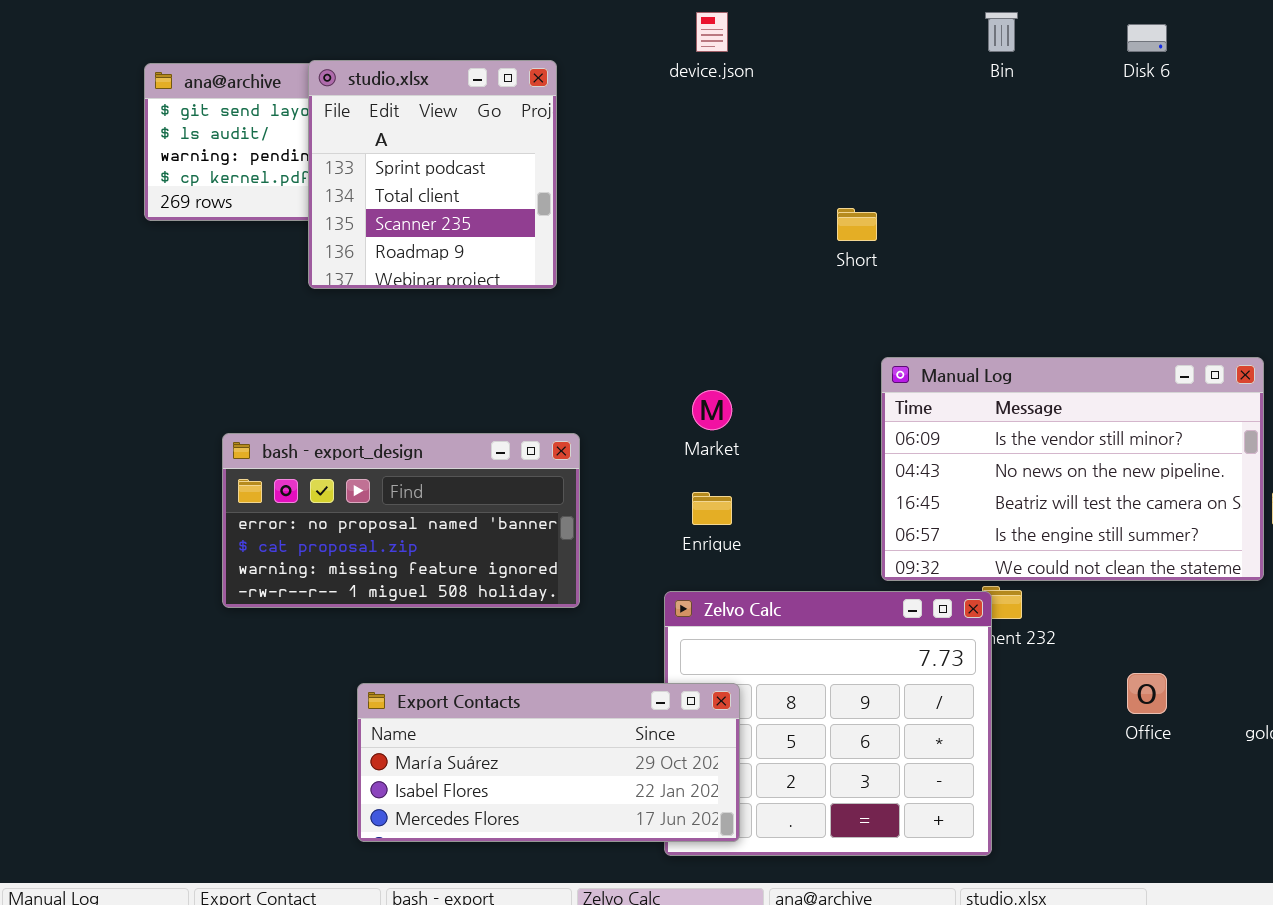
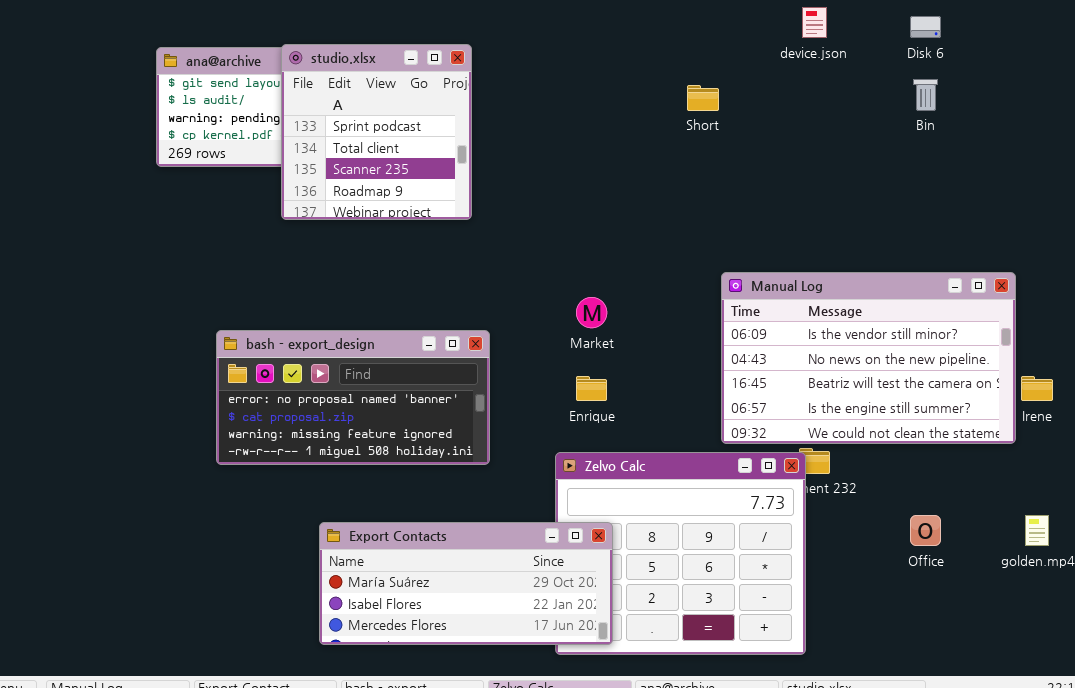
device.json: [696,12,728,52] -> [802,7,827,38], moved
Bin: [985,12,1018,52] -> [913,79,938,111], moved
Short: [837,208,877,241] -> [687,85,719,111], moved

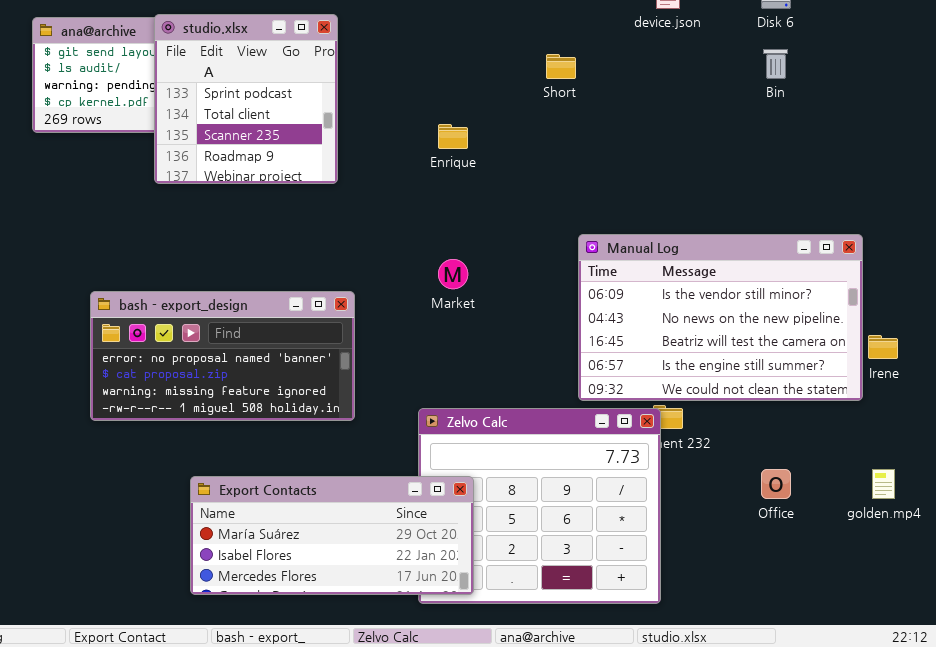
Enrique: [576,376,607,401] -> [438,124,468,149], moved

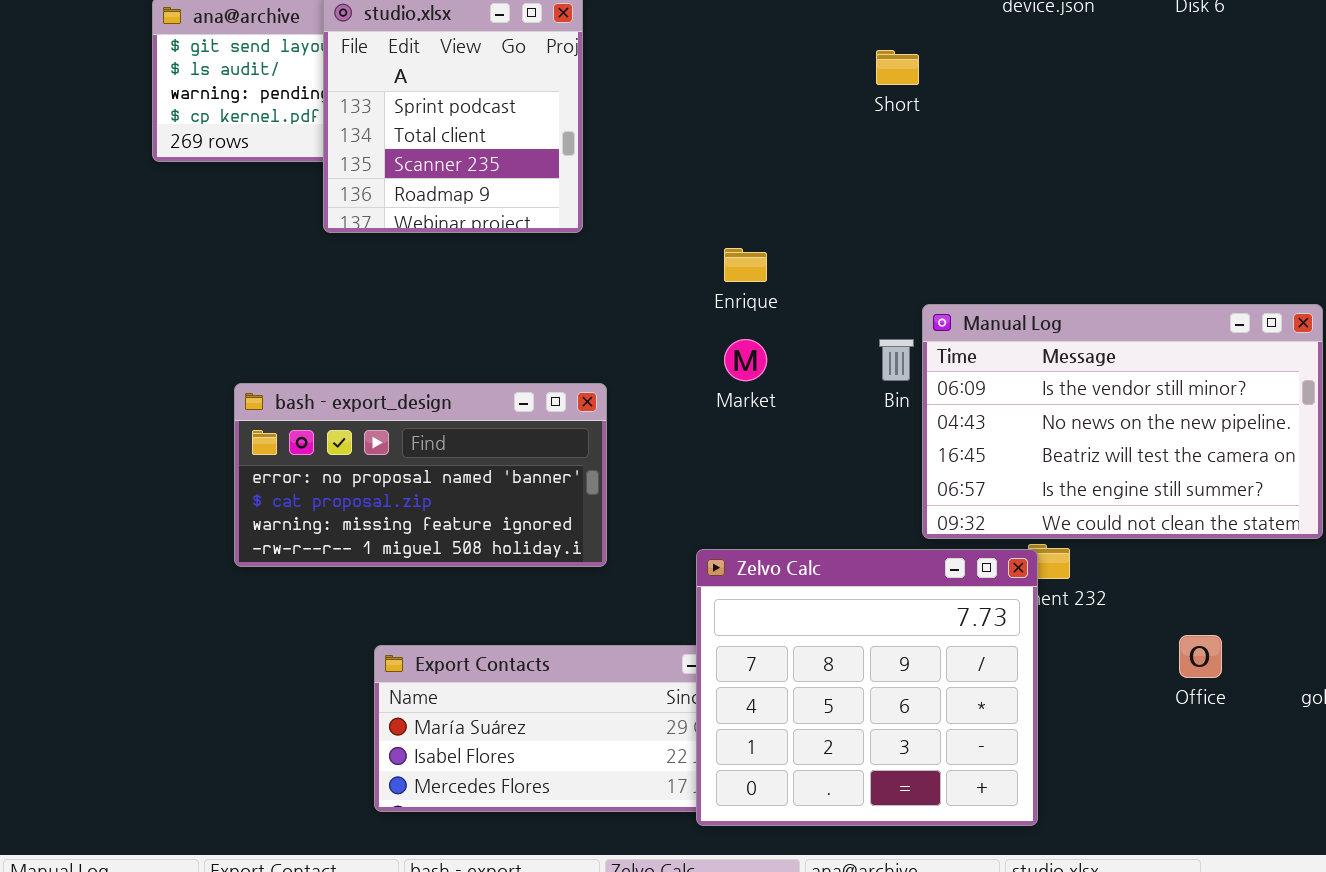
Bin: [763,49,788,79] -> [879,339,914,381], moved
Enrique: [438,124,468,149] -> [724,248,767,282], moved
Zelvo Calc: [418,408,661,604] -> [696,549,1038,826], raised

